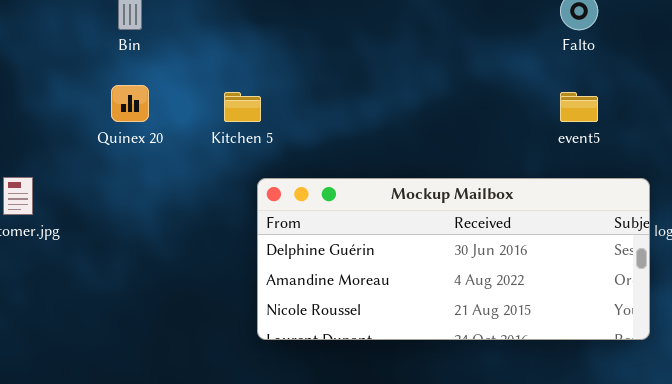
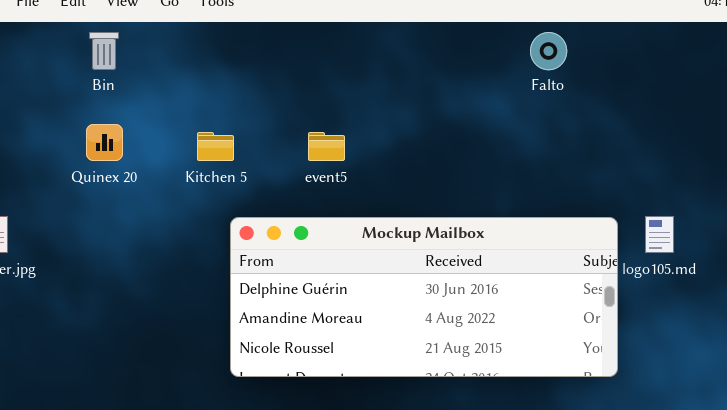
event5: [560,92,598,122] -> [308,132,345,161], moved

